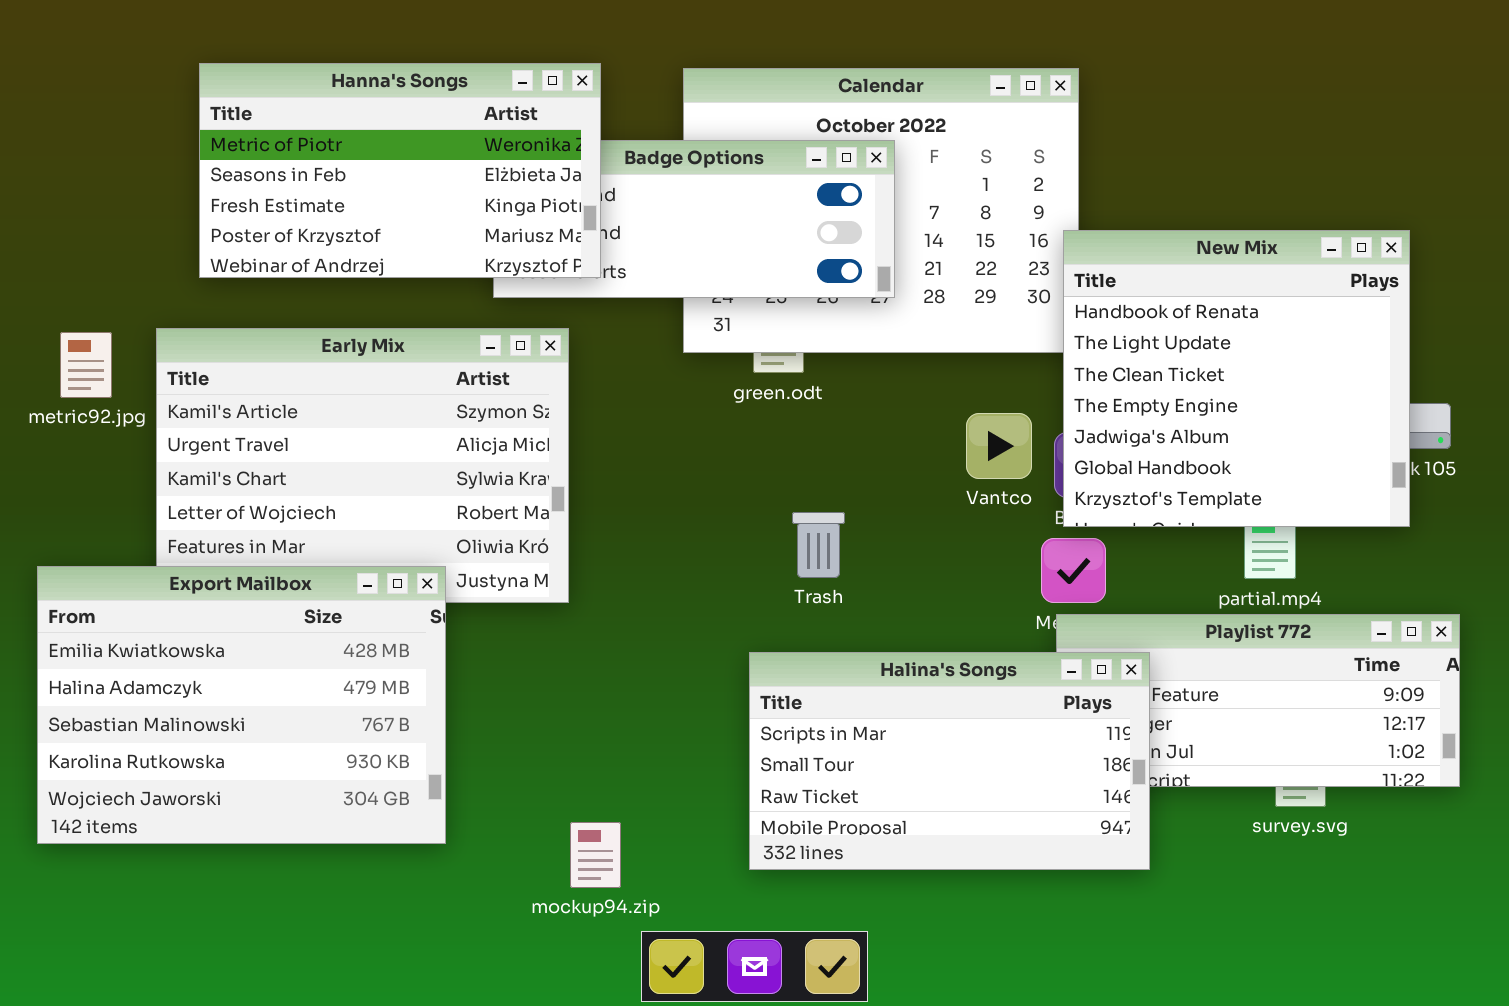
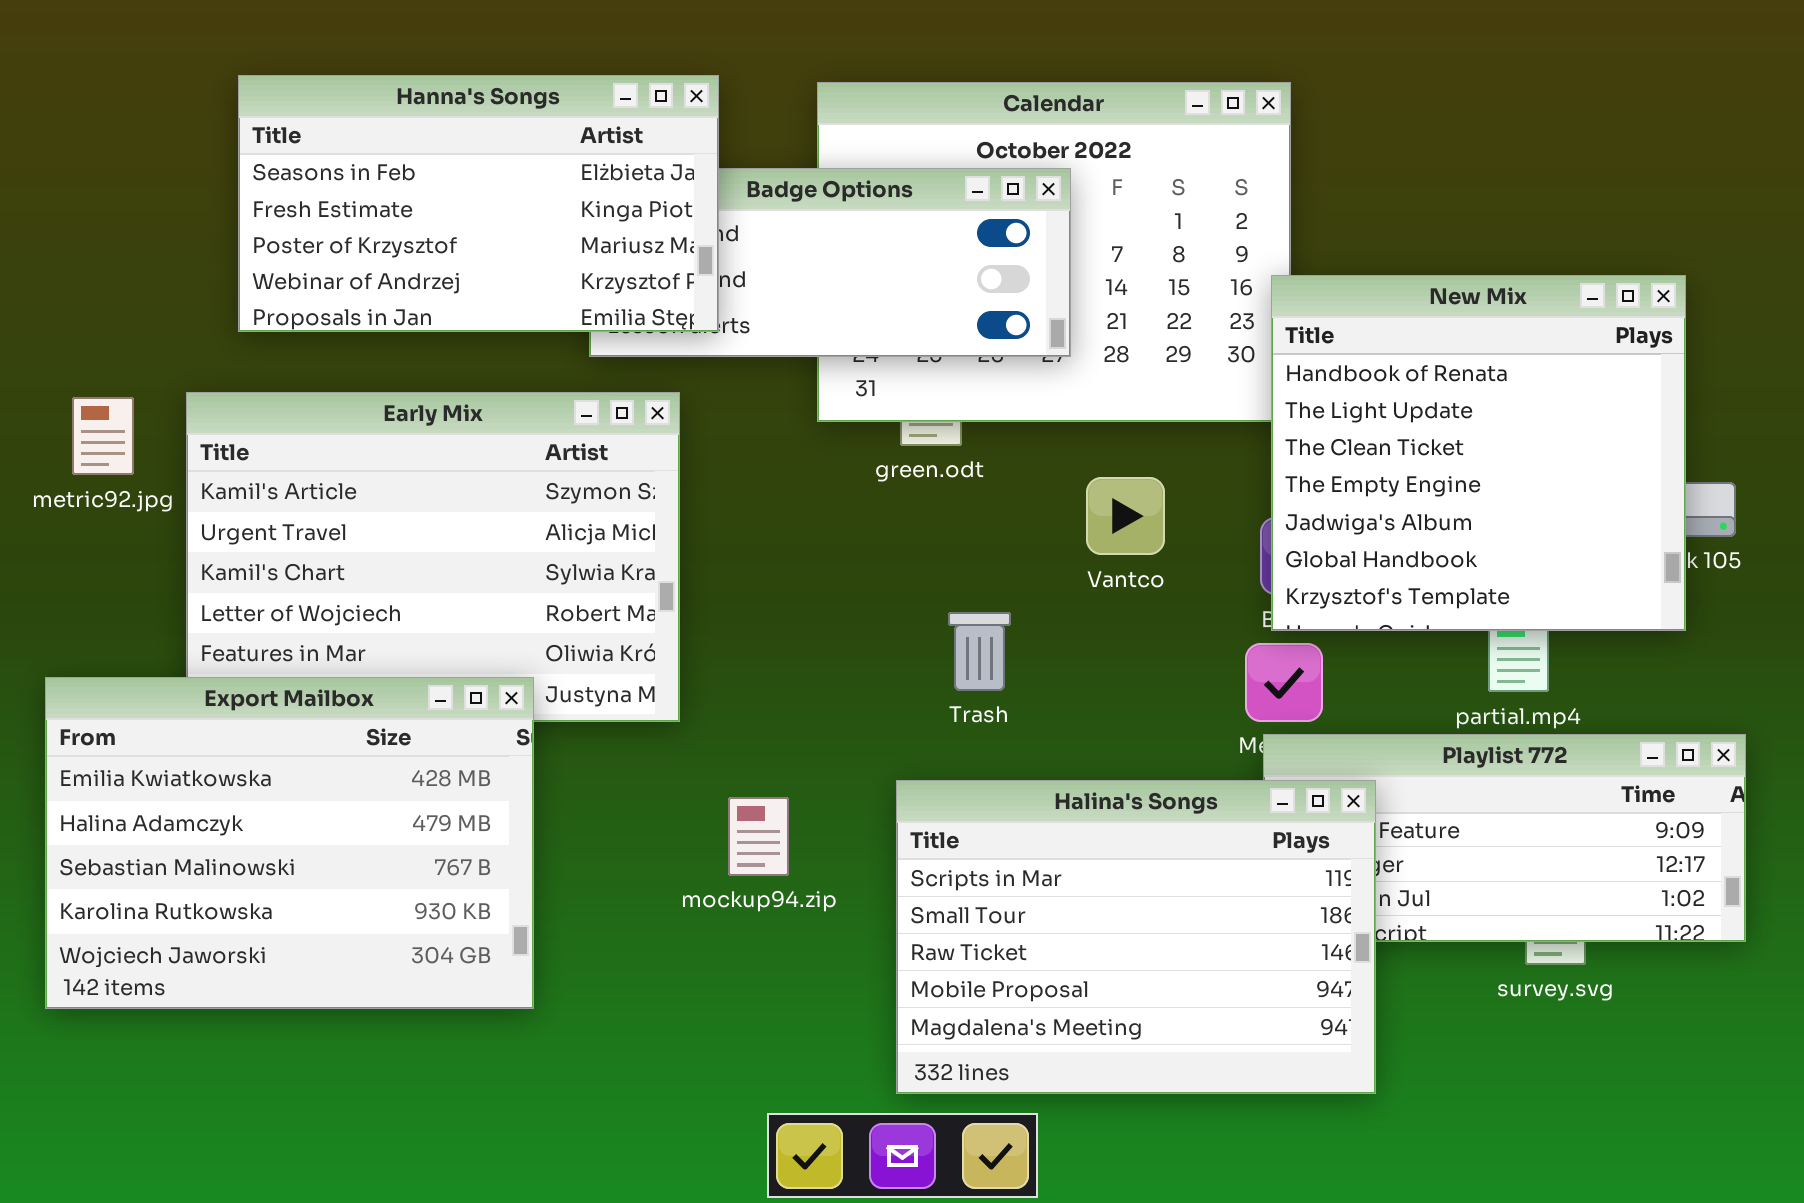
Hanna's Songs: [199,63,601,278] -> [238,75,719,332], scrolled down 1 row
Vantco: [966,413,1032,479] -> [1086,477,1165,555], moved
Halina's Songs: [749,652,1150,870] -> [896,780,1376,1094], resized
mockup94.zip: [570,822,621,888] -> [728,797,789,876], moved

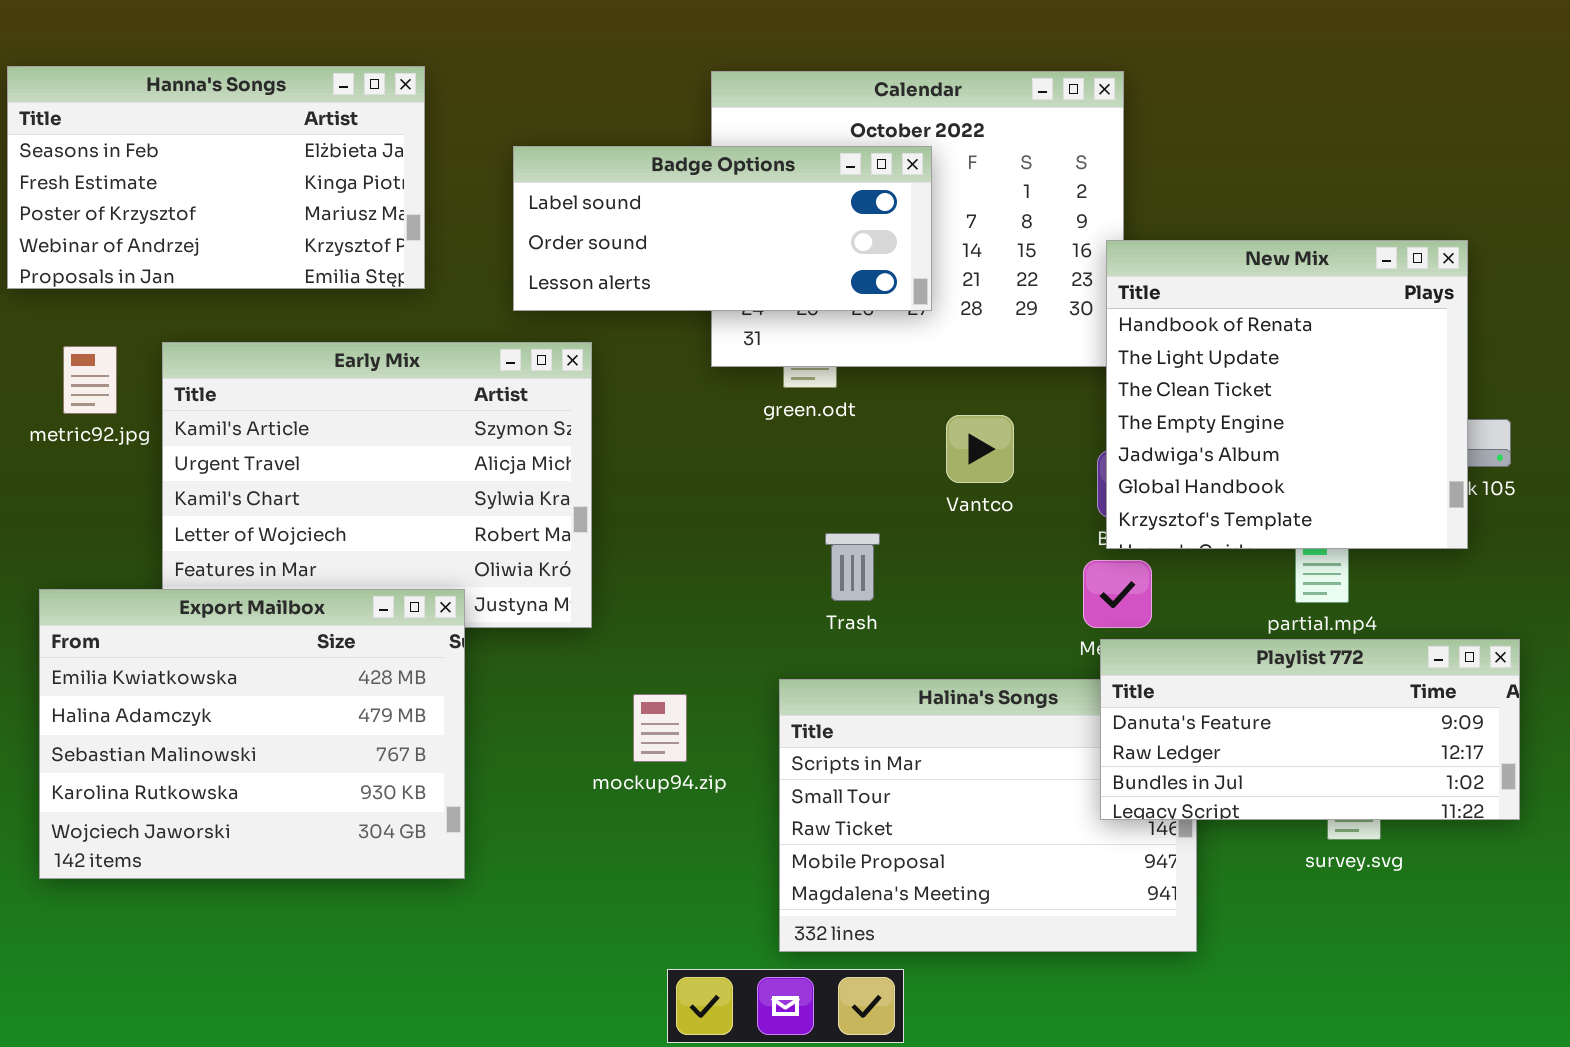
Hanna's Songs: [238,75,719,332] -> [7,66,425,289], moved
Playlist 772: [1263,734,1746,942] -> [1100,639,1520,820], raised

